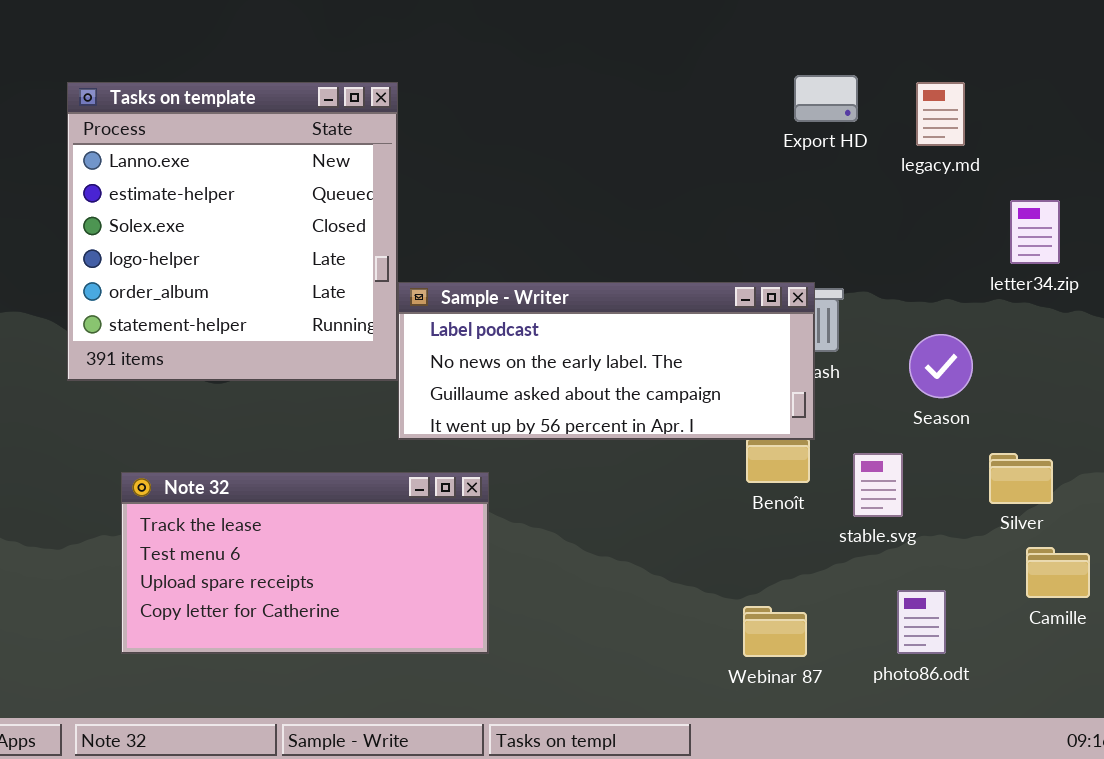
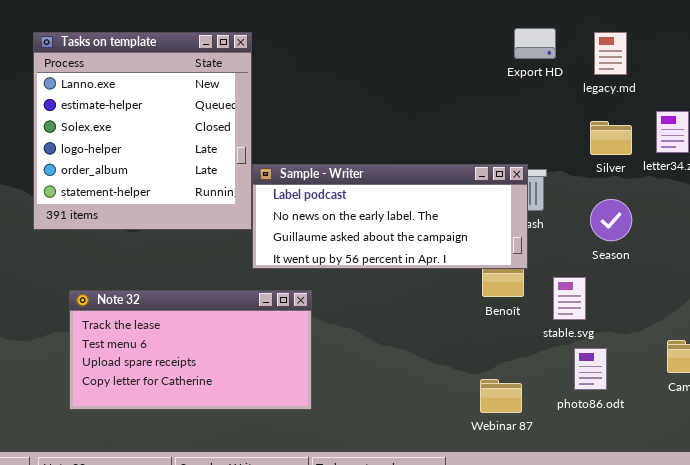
Silver: [989,453,1053,504] -> [590,121,632,155], moved
photo86.odt: [897,590,946,654] -> [574,348,607,390], moved

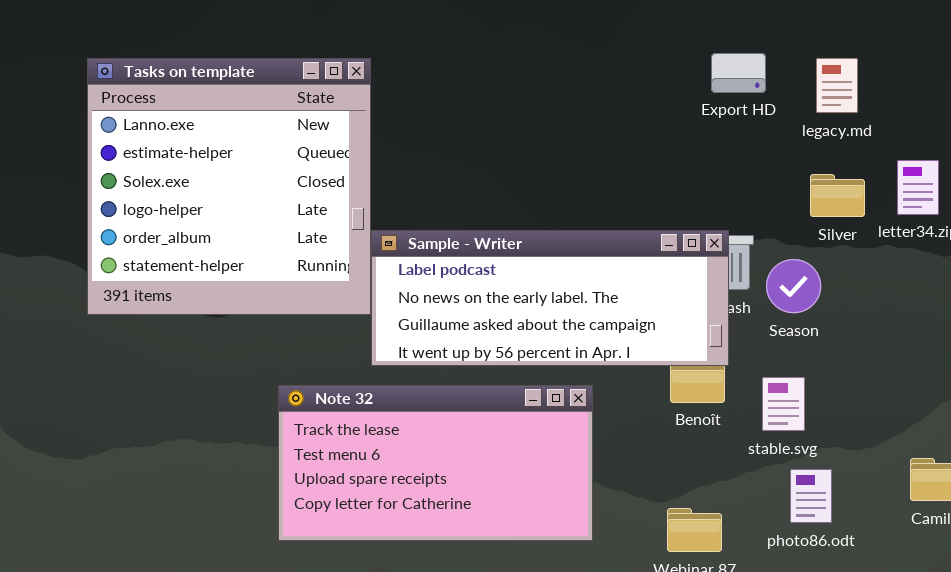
Season: [590,199,632,241] -> [766,259,821,313], moved
Note 32: [69,290,312,410] -> [278,385,593,541], moved

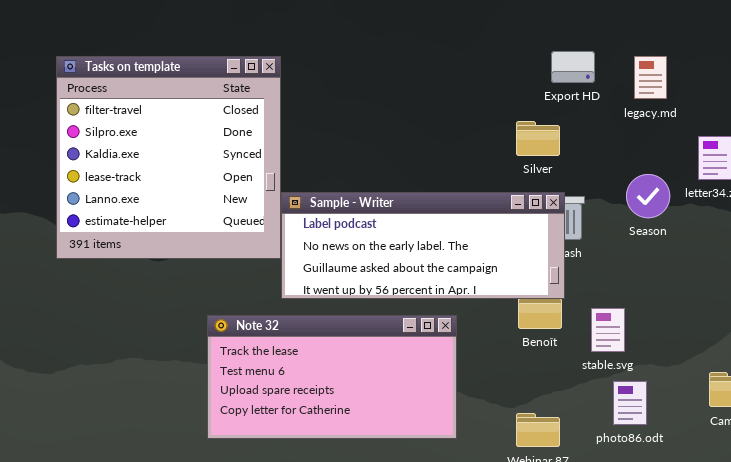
Tasks on template: [87,58,371,315] -> [56,56,281,259], scrolled up 4 rows
Silver: [810,174,865,217] -> [516,121,560,156], moved
Season: [766,259,821,313] -> [626,174,670,218], moved

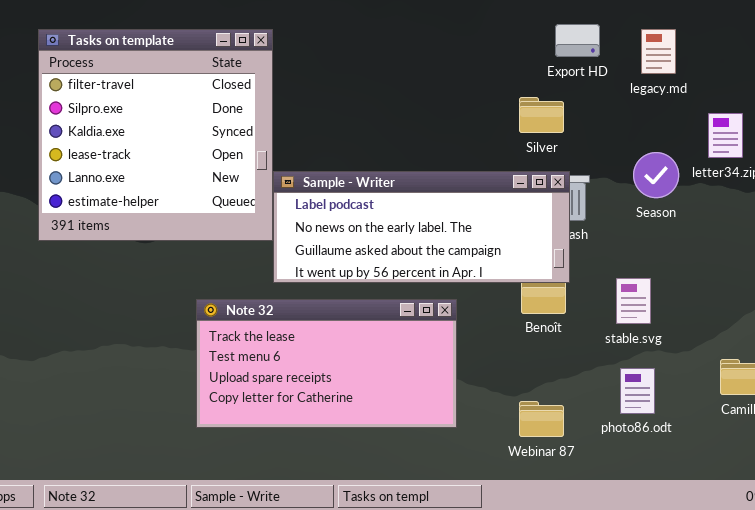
stable.svg: [591,308,625,352] -> [616,278,651,324], moved

